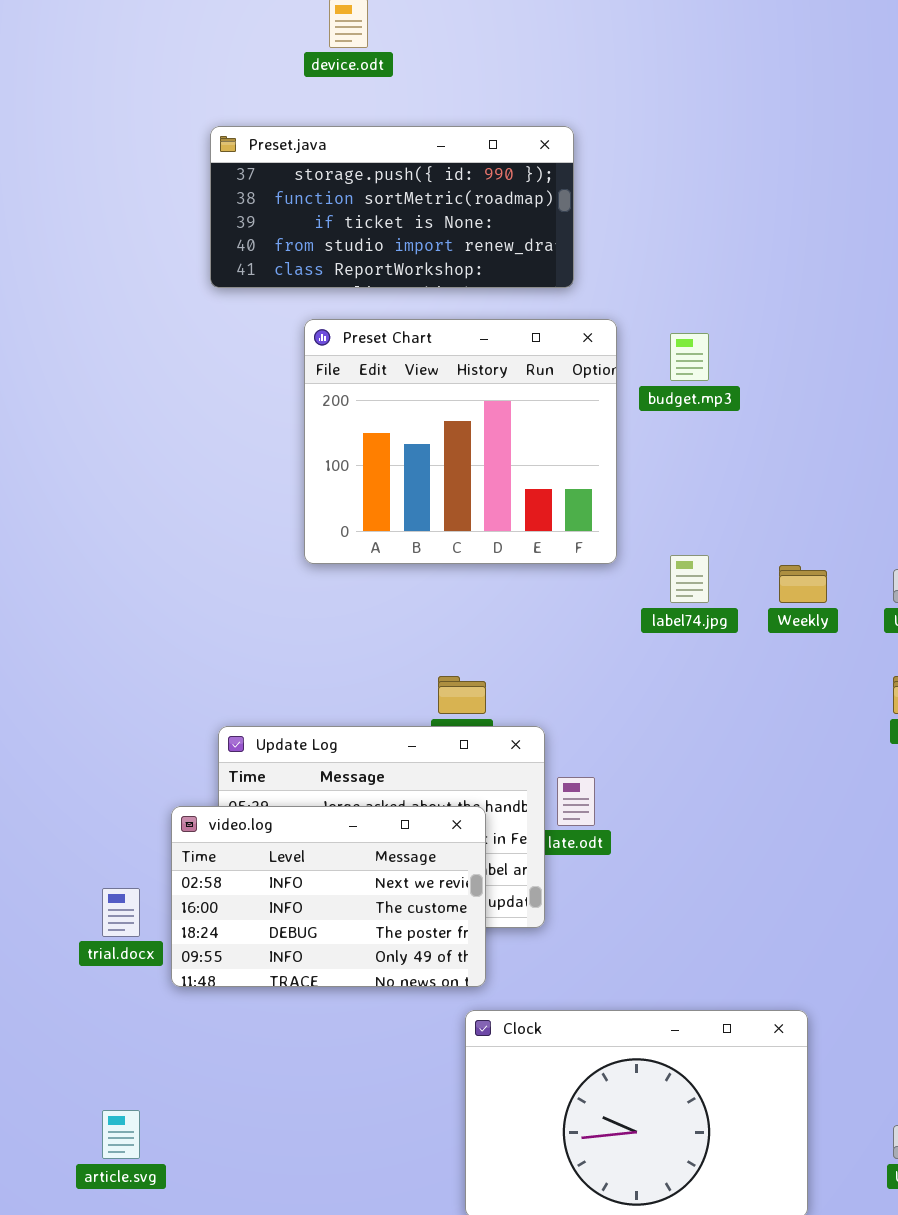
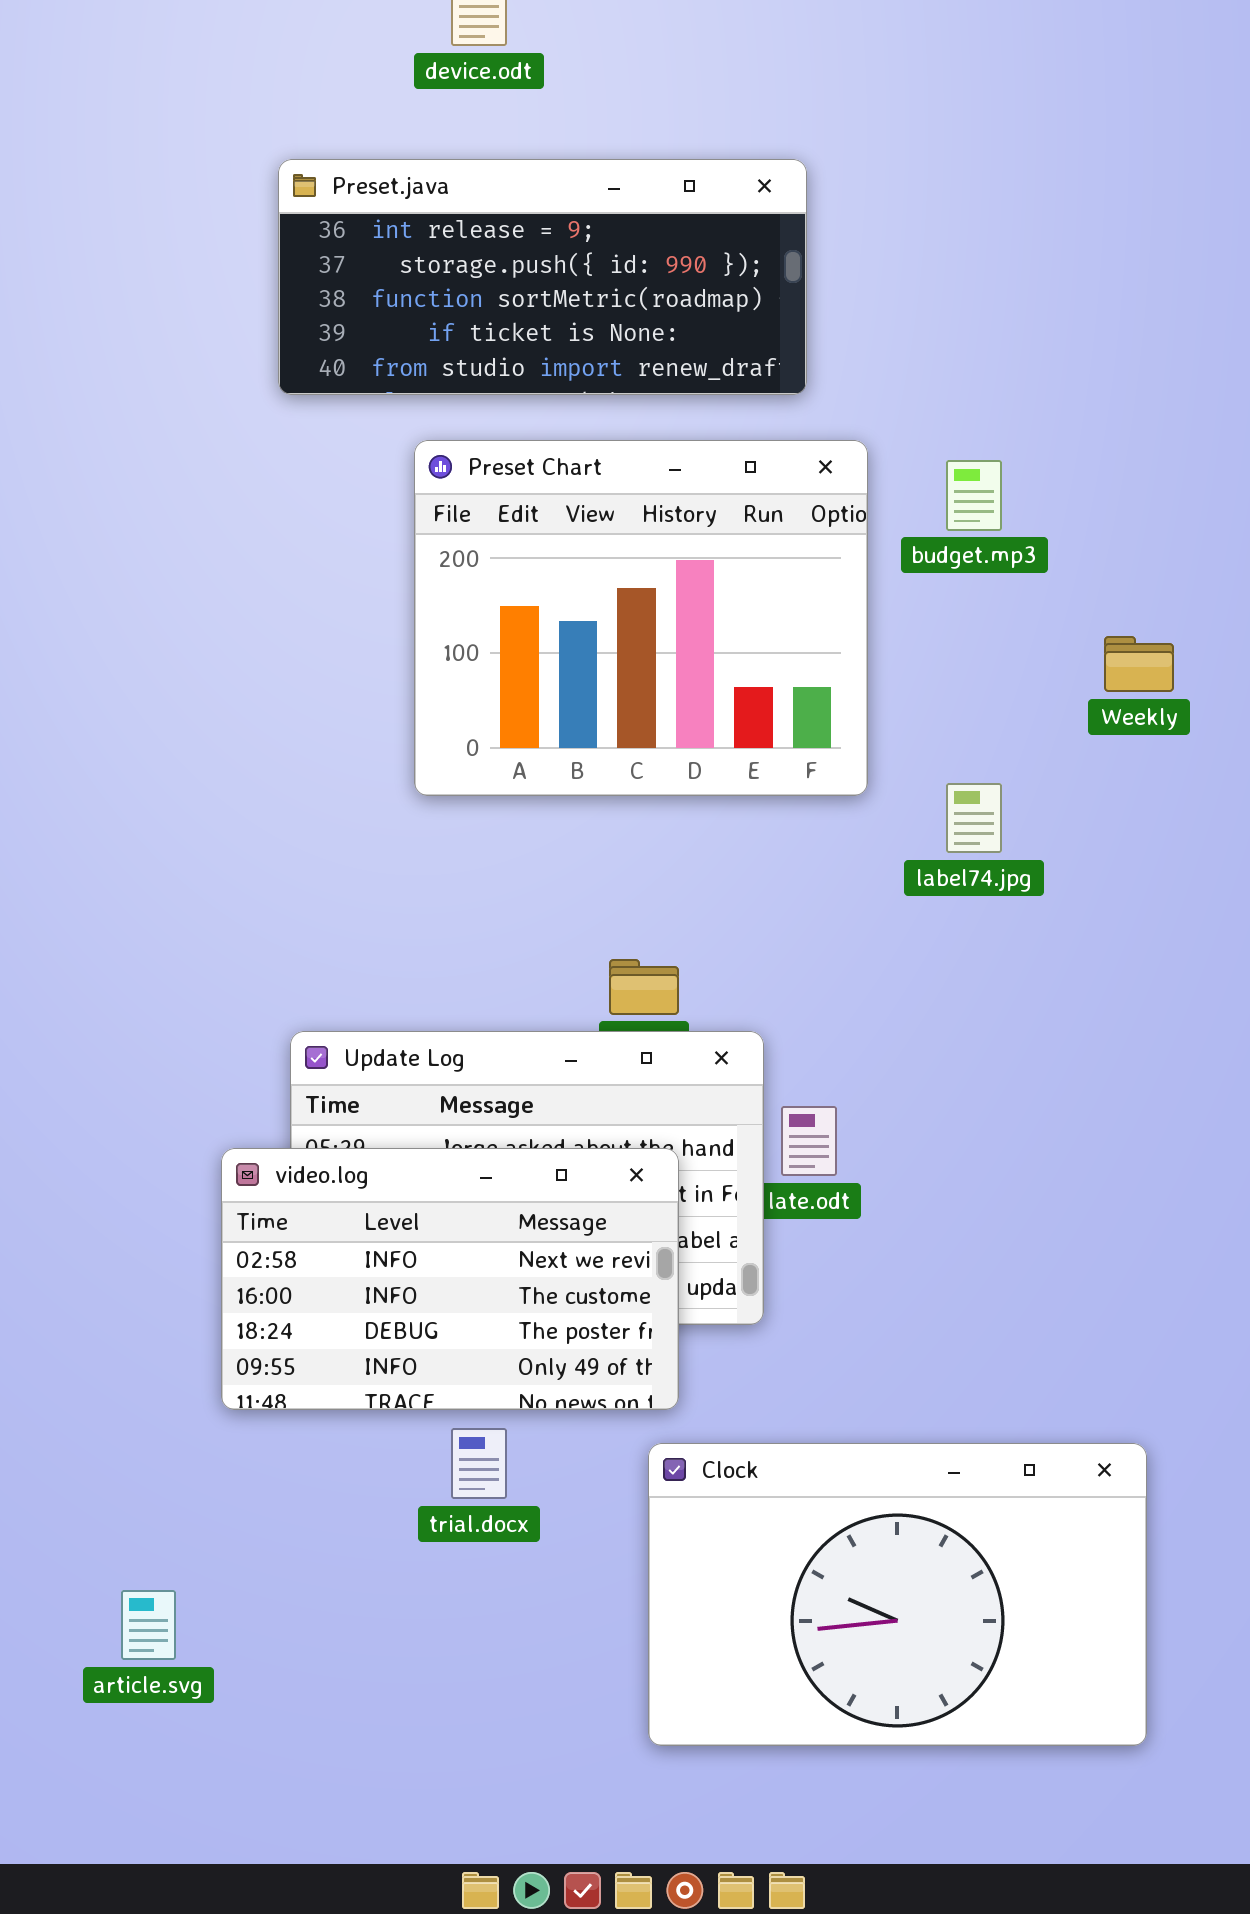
Preset.java: [210,126,574,288] -> [278,159,807,395], scrolled up 1 row
Weekly: [779,565,827,603] -> [1104,636,1174,692], moved
trial.docx: [102,888,140,937] -> [451,1428,507,1499], moved

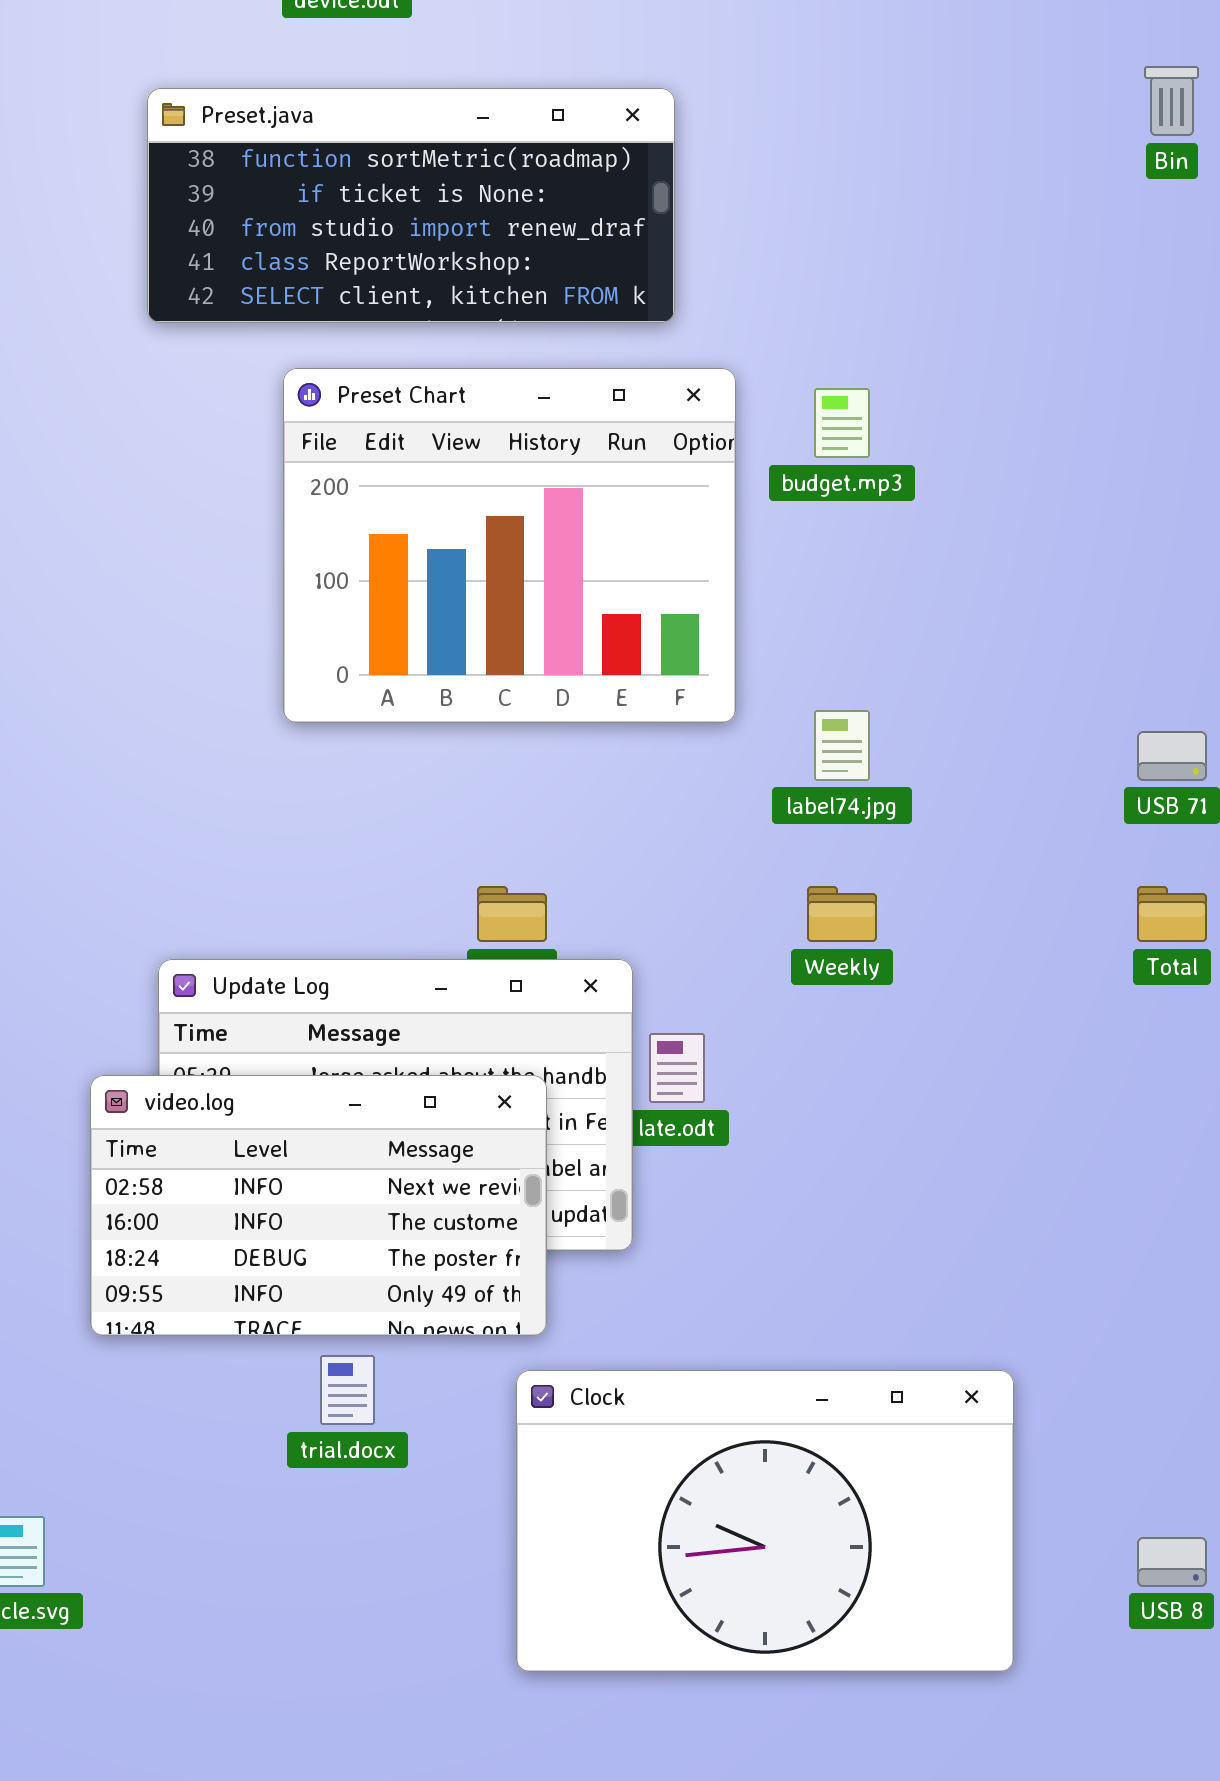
Preset.java: [278,159,807,395] -> [147,88,675,323], scrolled down 2 rows
Weekly: [1104,636,1174,692] -> [807,886,877,942], moved

